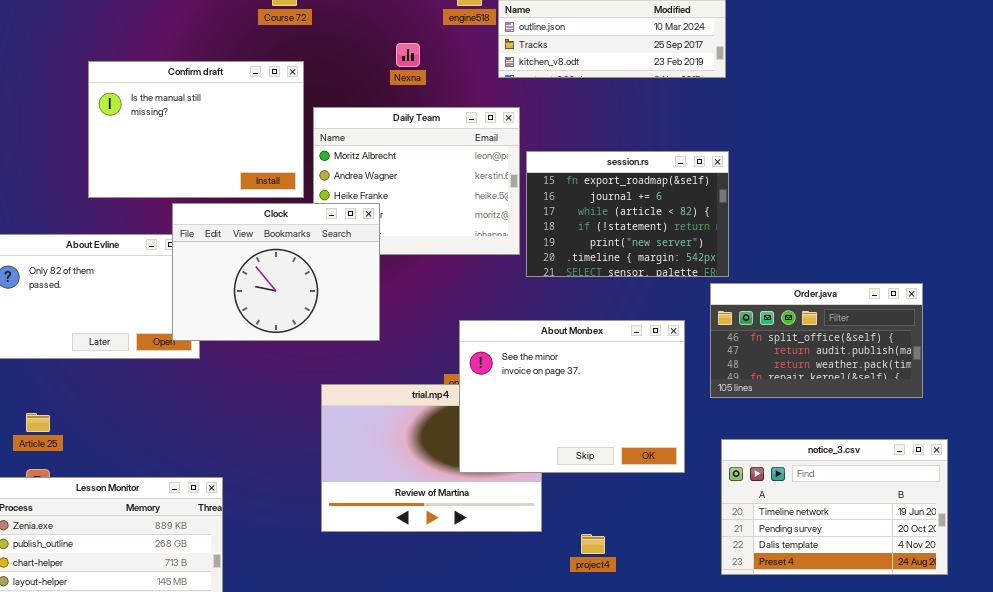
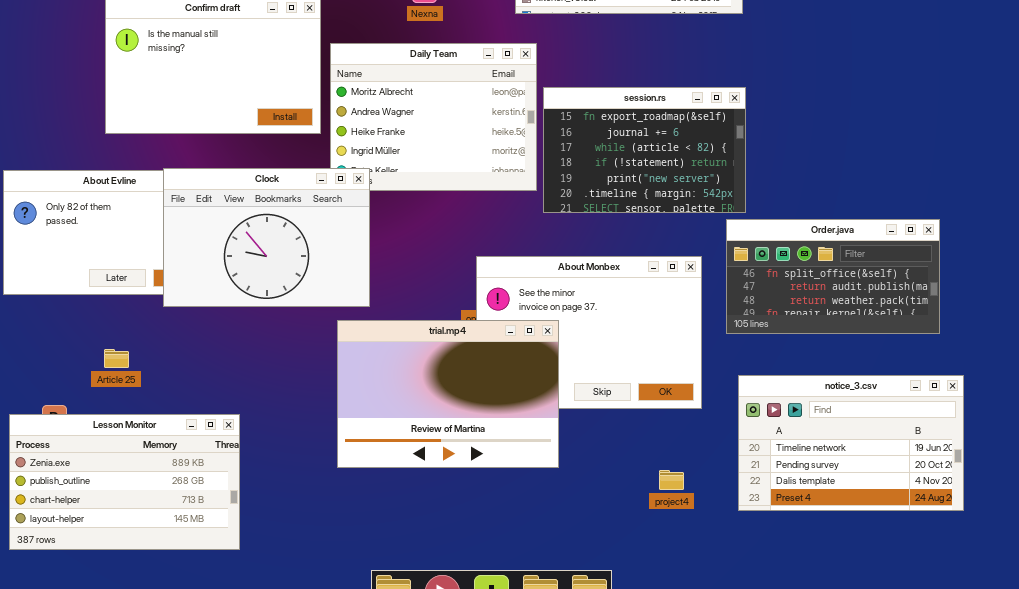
Clock: [172,203,380,341] -> [163,168,370,307], moved
trial.mp4: [321,384,542,532] -> [337,320,559,468], raised
Article 25: [26,413,50,432] -> [104,349,129,368], moved
project4: [581,534,605,554] -> [659,470,684,490], moved

